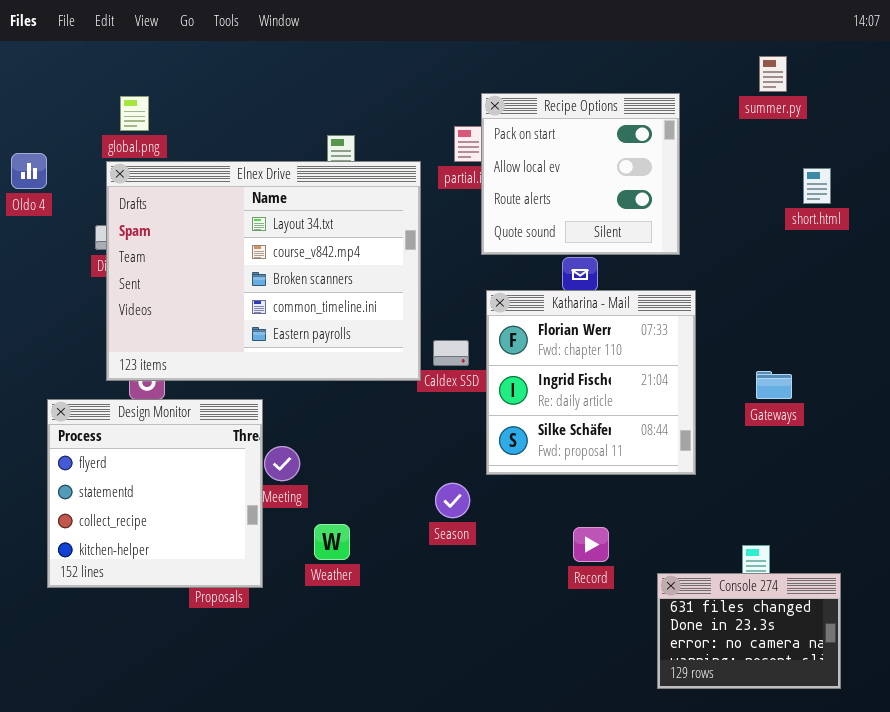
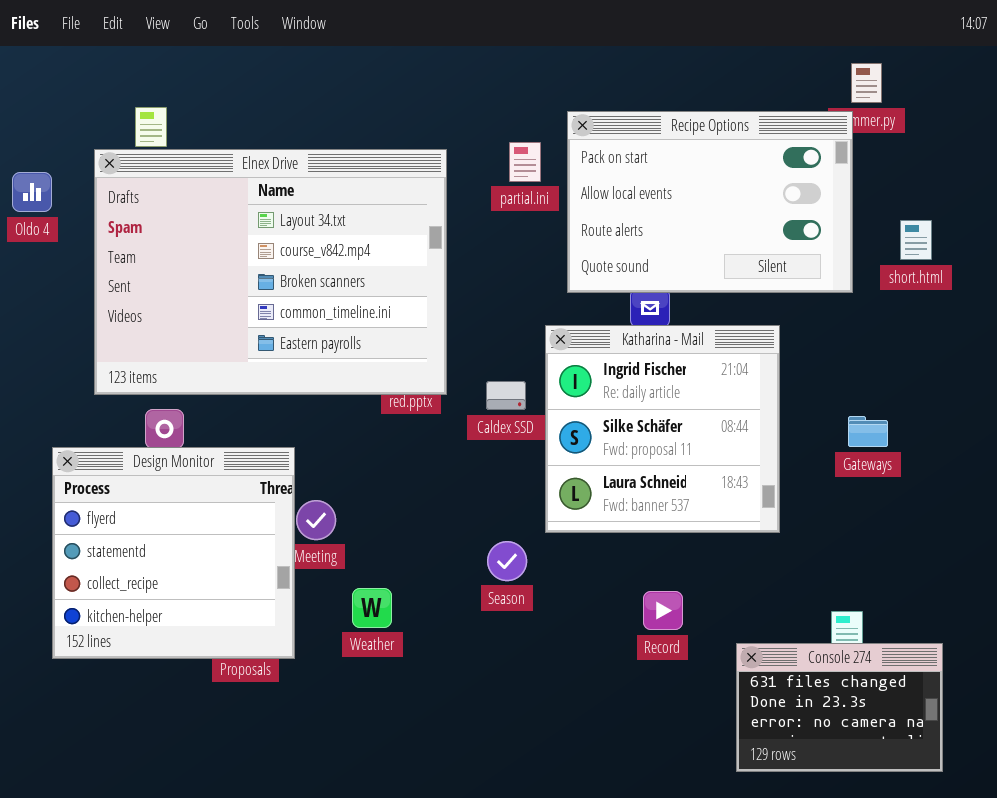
Recipe Options: [481,93,680,255] -> [567,111,853,293], moved, resized
Elnex Drive: [106,161,421,381] -> [94,149,447,395], moved
short.html: [803,168,831,204] -> [900,220,932,260], moved
Katharina - Mail: [486,290,696,475] -> [545,325,780,533], scrolled down 1 row

